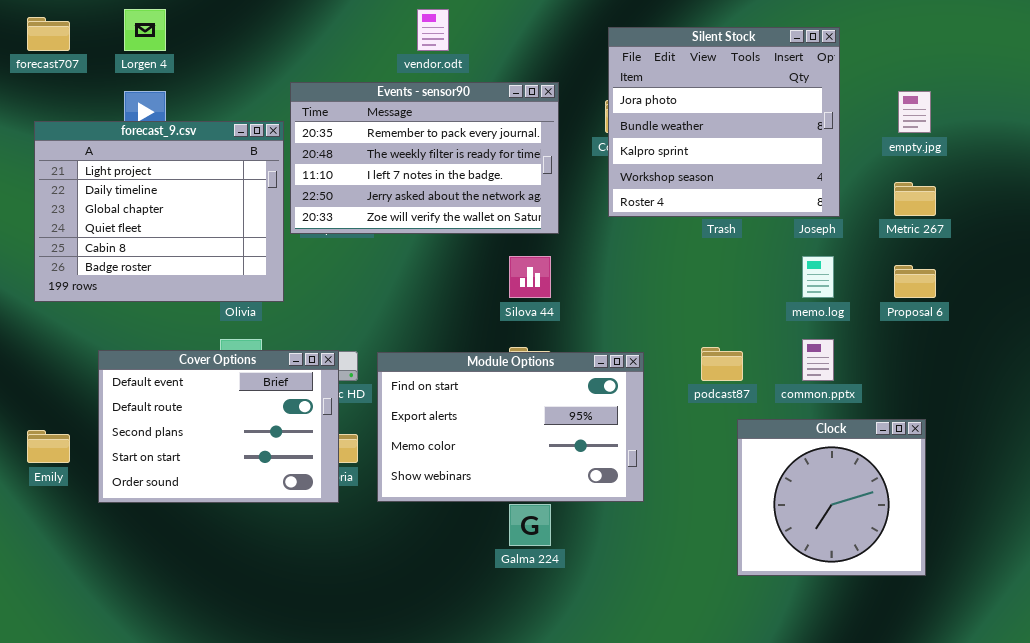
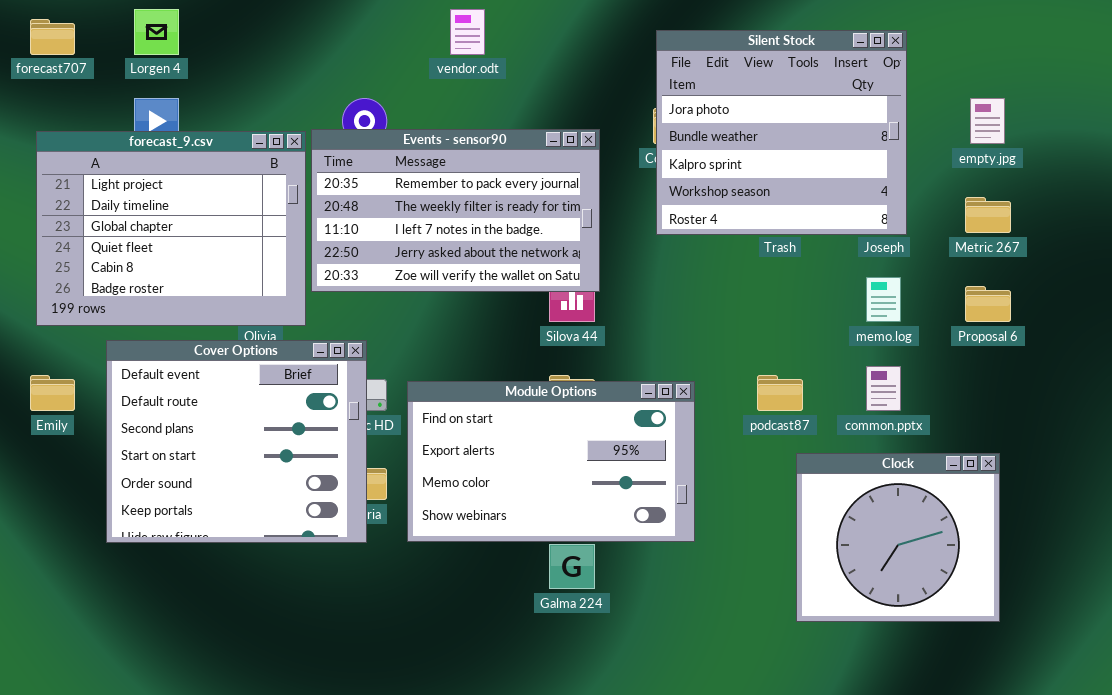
Events - sensor90: [290,82,559,234] -> [311,129,600,292], moved
Cover Options: [98,350,339,503] -> [106,340,367,543], resized
Emily: [27,430,70,463] -> [30,375,75,411], moved

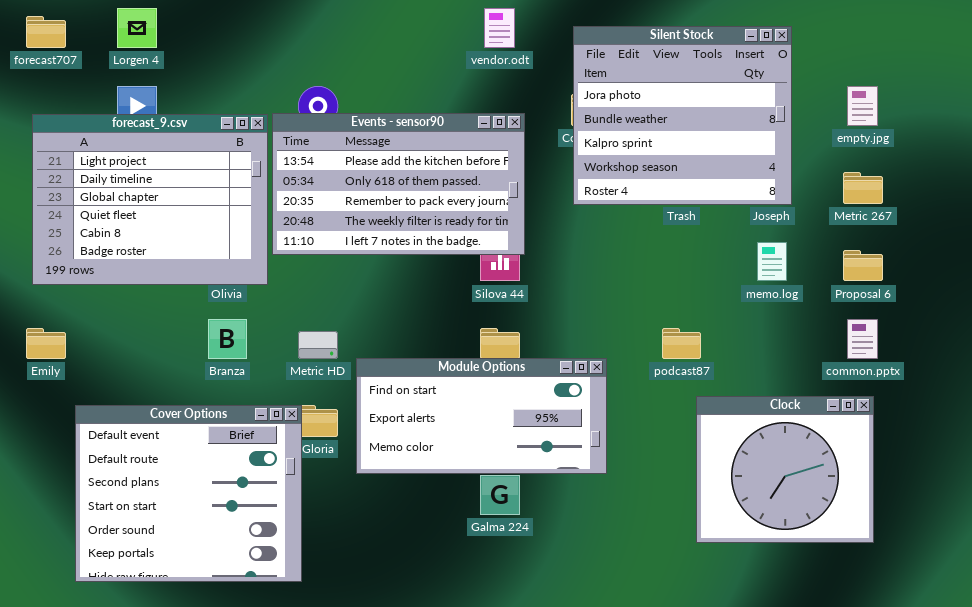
vendor.odt: [450,9,485,55] -> [484,8,515,48], moved
Events - sensor90: [311,129,600,292] -> [272,113,525,255], scrolled up 2 rows
Cover Options: [106,340,367,543] -> [75,405,302,582], moved
common.pptx: [866,366,901,411] -> [847,319,878,359], moved
Module Options: [407,381,695,542] -> [356,358,607,474], resized

